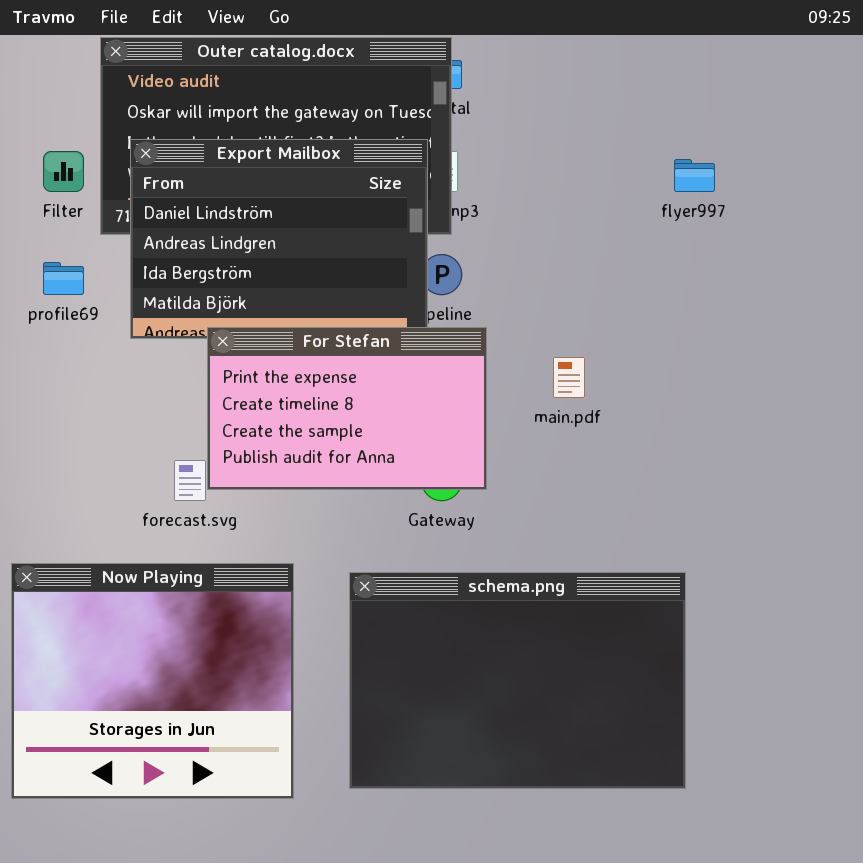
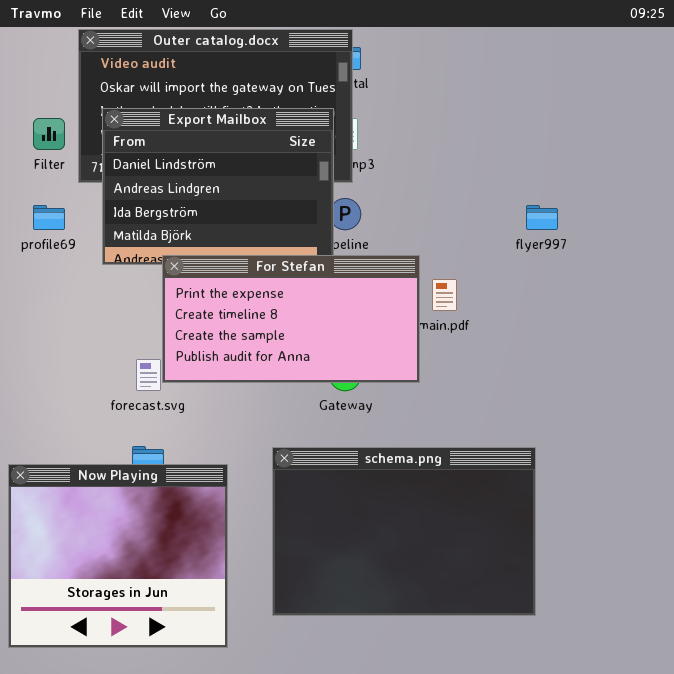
flyer997: [674,159,715,192] -> [526,205,558,230], moved
For Stefan: [207,327,487,490] -> [162,255,420,383], resized
Now Playing: [11,563,294,799] -> [8,464,228,648], moved

